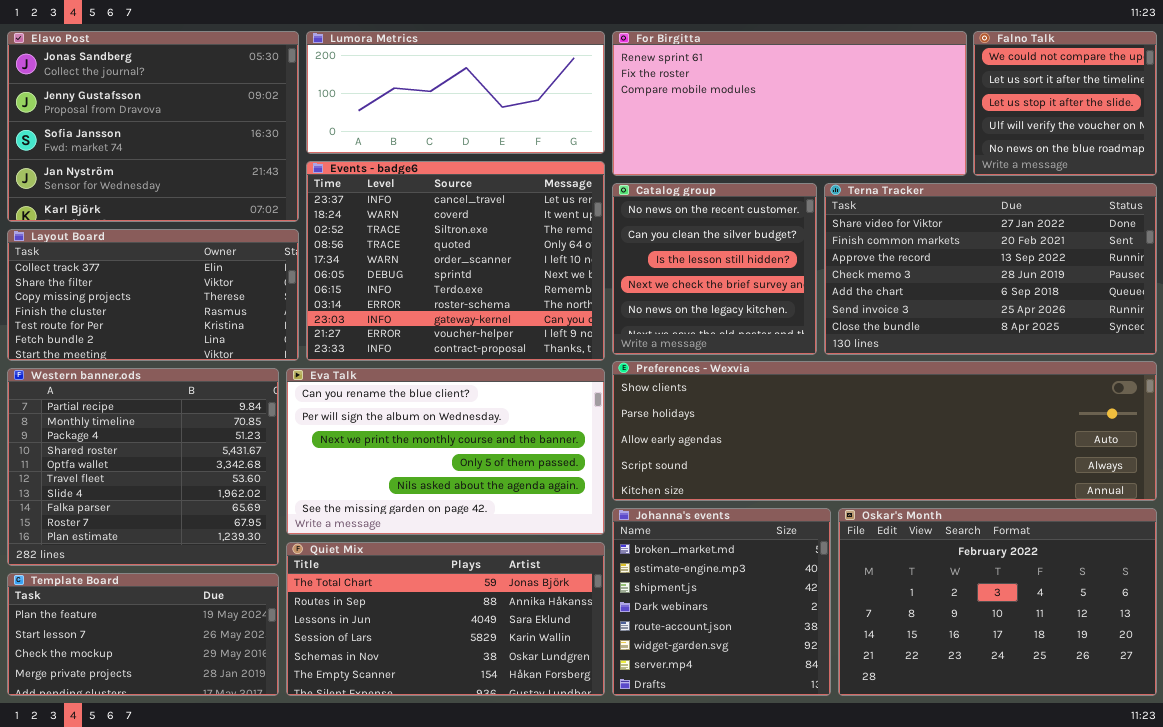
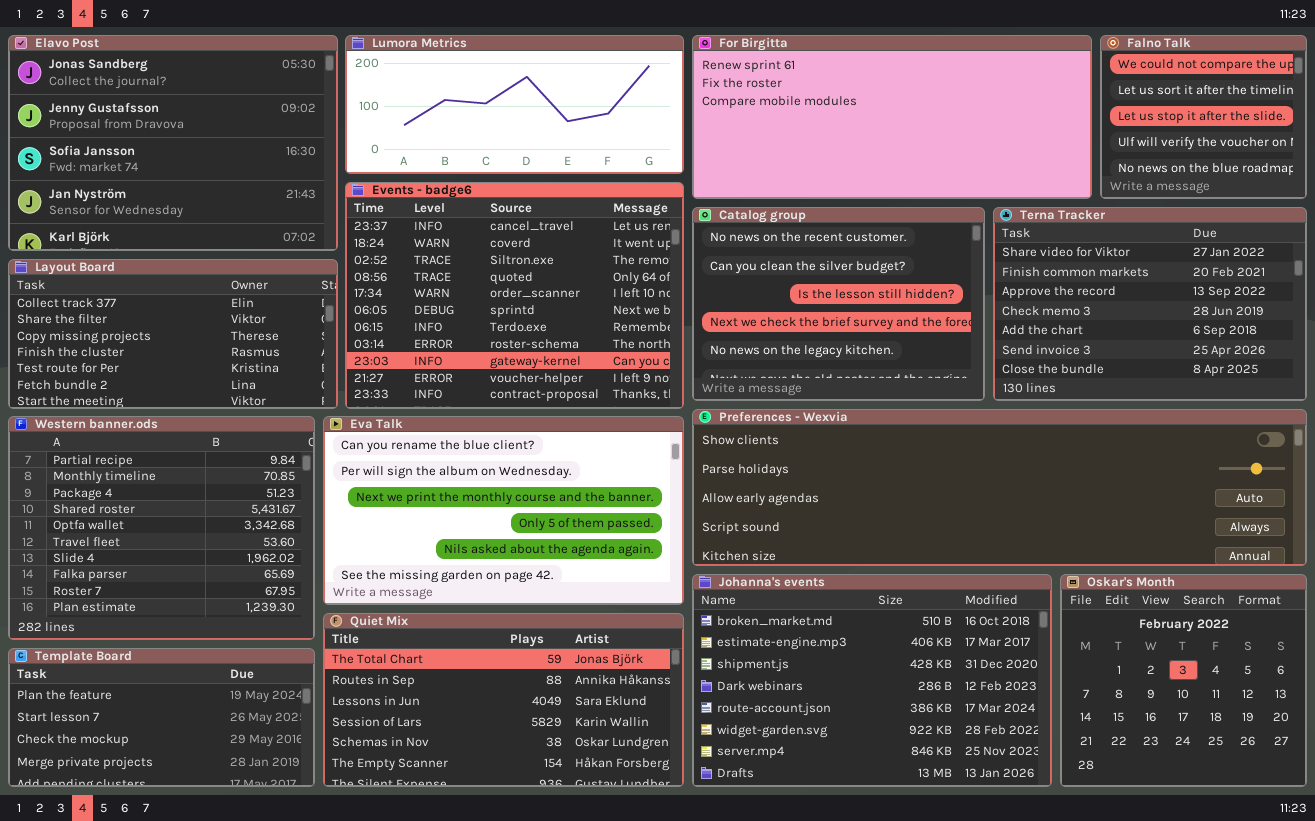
Catalog group: [612,183,817,355] -> [692,207,985,401], resized
Terna Tracker: [824,183,1157,355] -> [993,207,1307,401], resized
Johanna's events: [612,508,831,696] -> [692,574,1052,787], resized
Oskar's Month: [838,508,1157,696] -> [1060,574,1307,787], resized

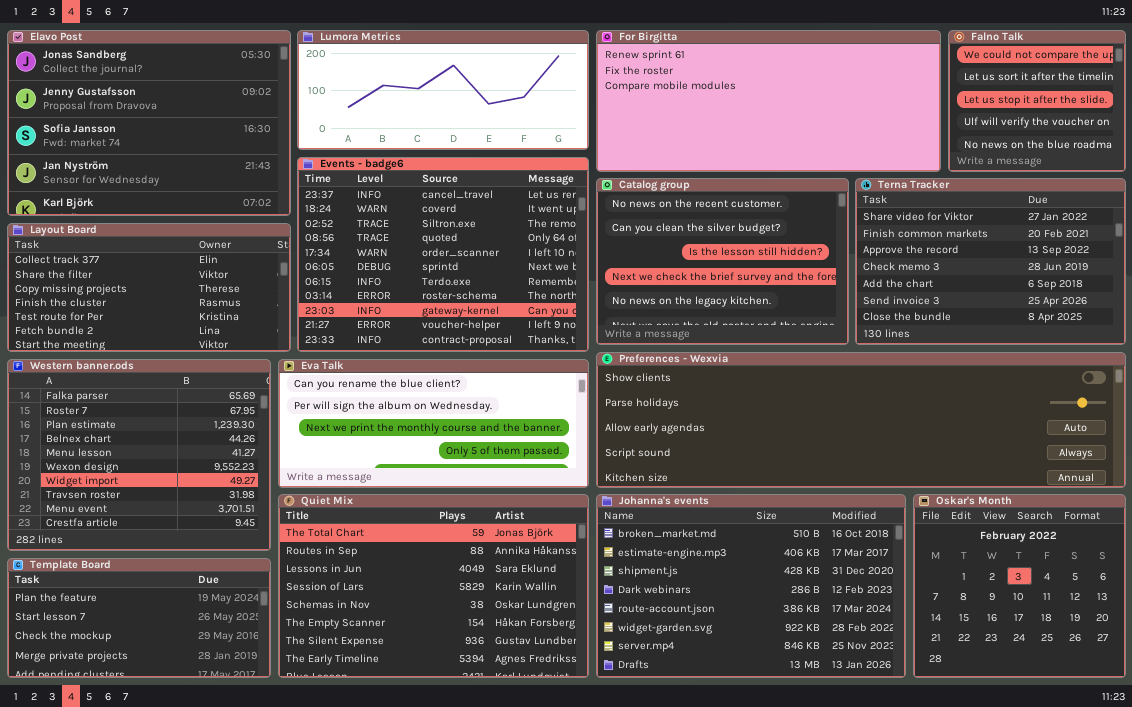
Western banner.ods: [8,416,315,640] -> [7,359,271,551], scrolled down 7 rows
Eva Talk: [323,416,684,605] -> [278,359,589,488], resized
Quiet Mix: [323,613,684,787] -> [278,494,589,678], resized

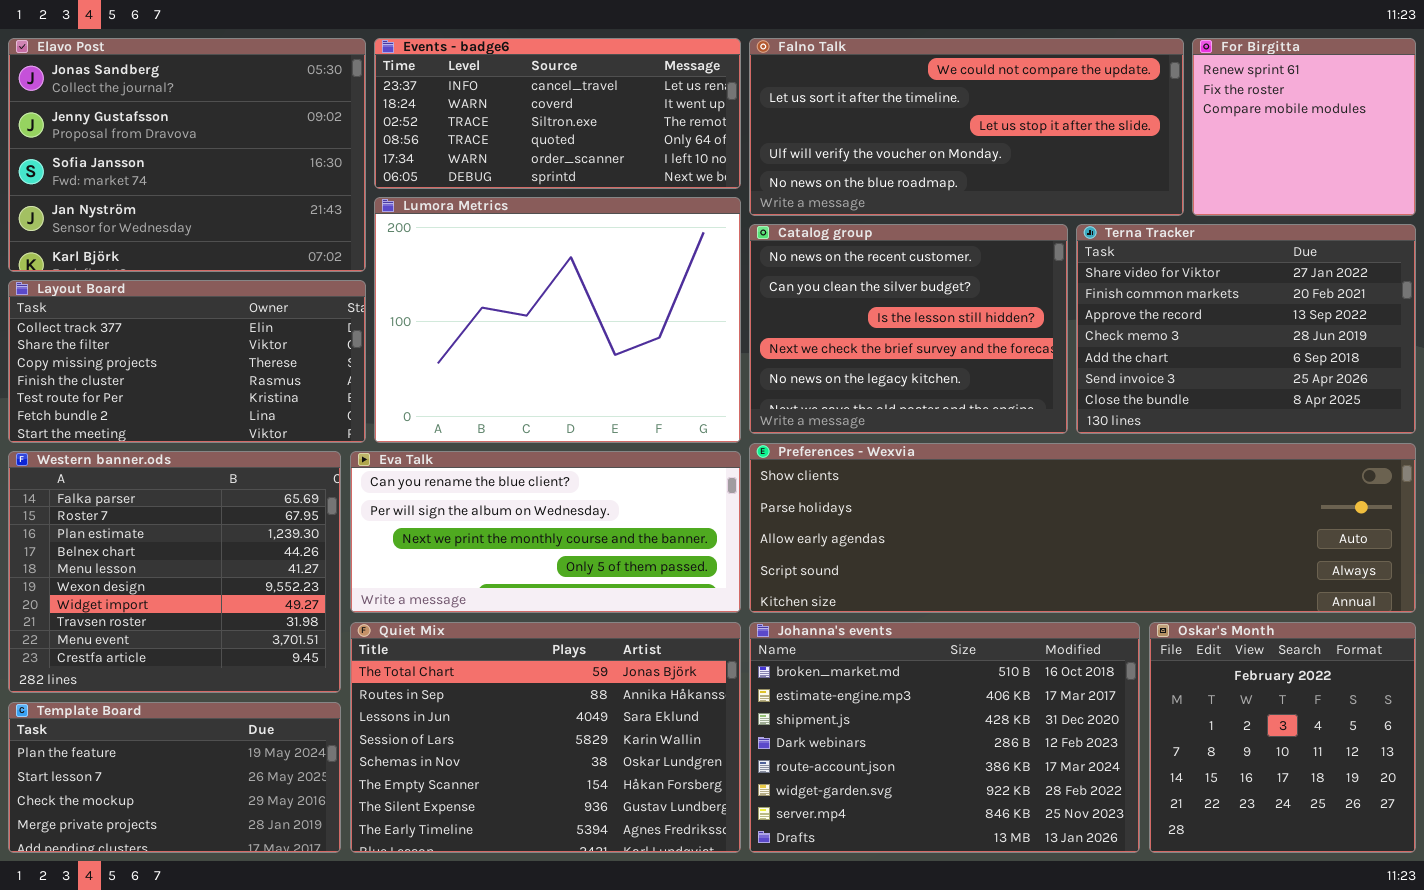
Lumora Metrics: [297,30,589,150] -> [374,197,741,443], moved, resized
For Birgitta: [596,30,941,172] -> [1192,38,1416,216], moved, resized
Falno Talk: [948,30,1126,172] -> [749,38,1184,216], moved, resized
Events - badge6: [297,157,589,352] -> [374,38,741,189], moved, resized

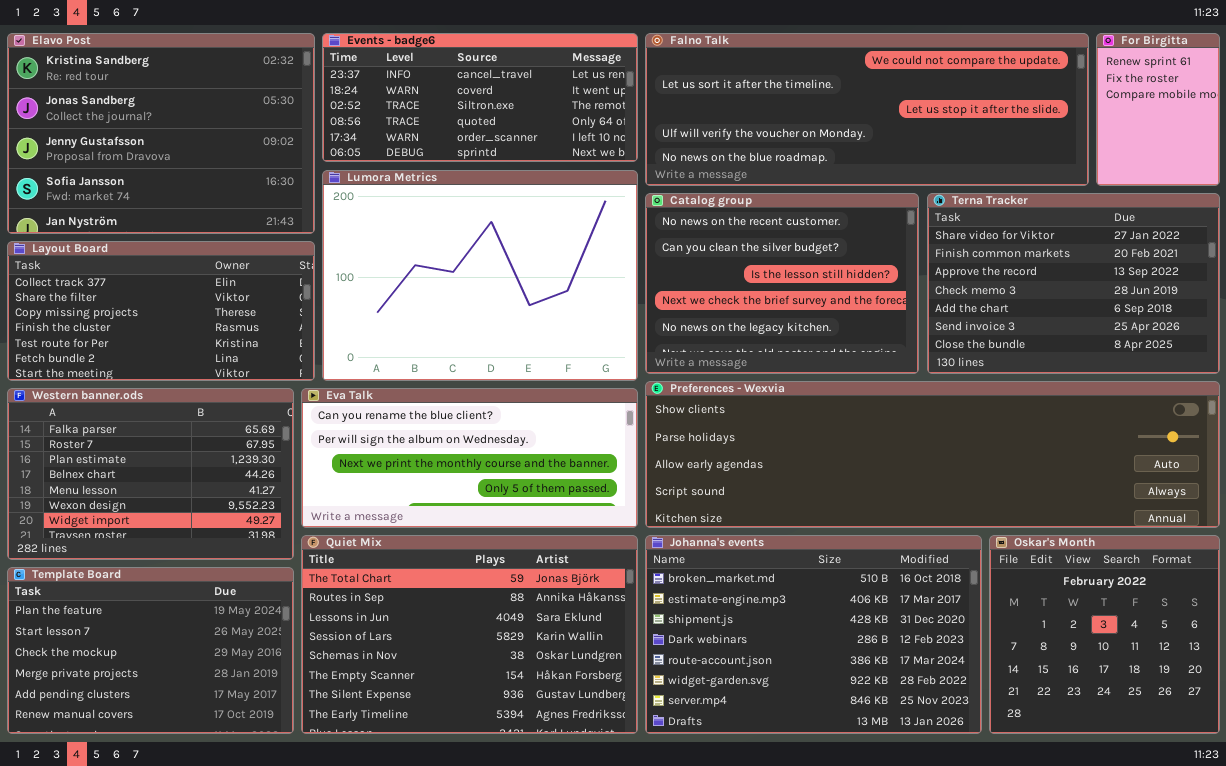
Elavo Post: [8,38,366,272] -> [7,33,315,234], scrolled up 1 row
Falno Talk: [749,38,1184,216] -> [645,33,1089,186], resized
For Birgitta: [1192,38,1416,216] -> [1096,33,1220,186], resized
Western banner.ods: [8,451,341,693] -> [7,388,294,560], resized
Template Board: [8,702,341,853] -> [7,567,294,734], resized

